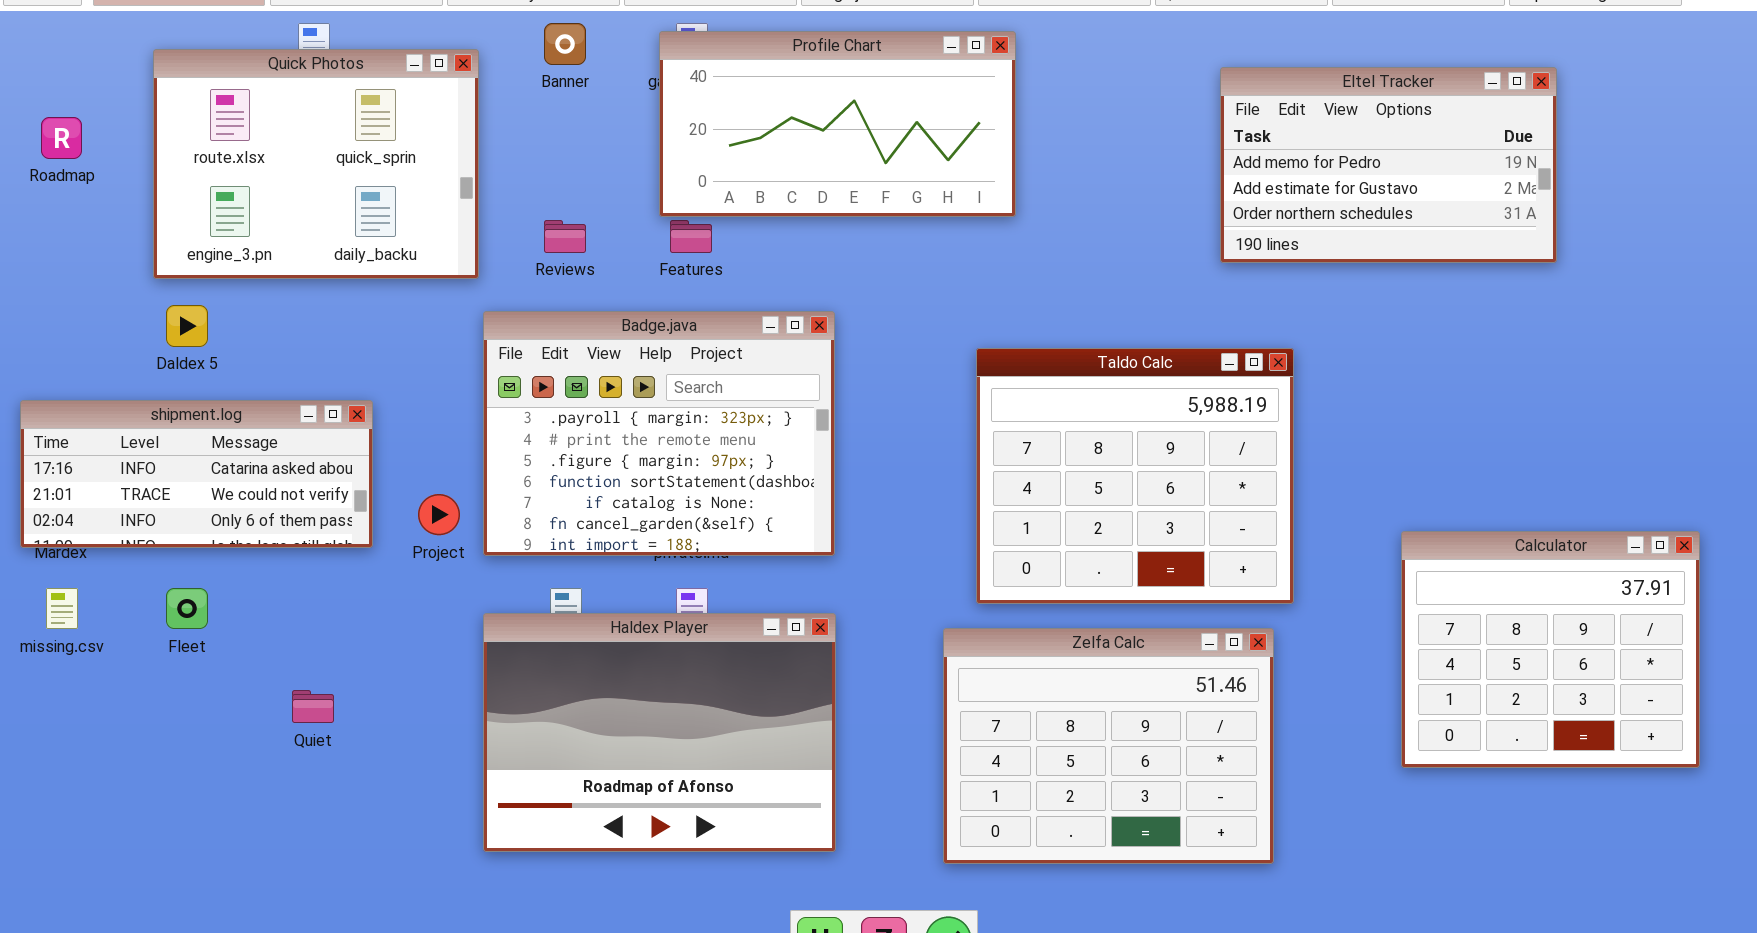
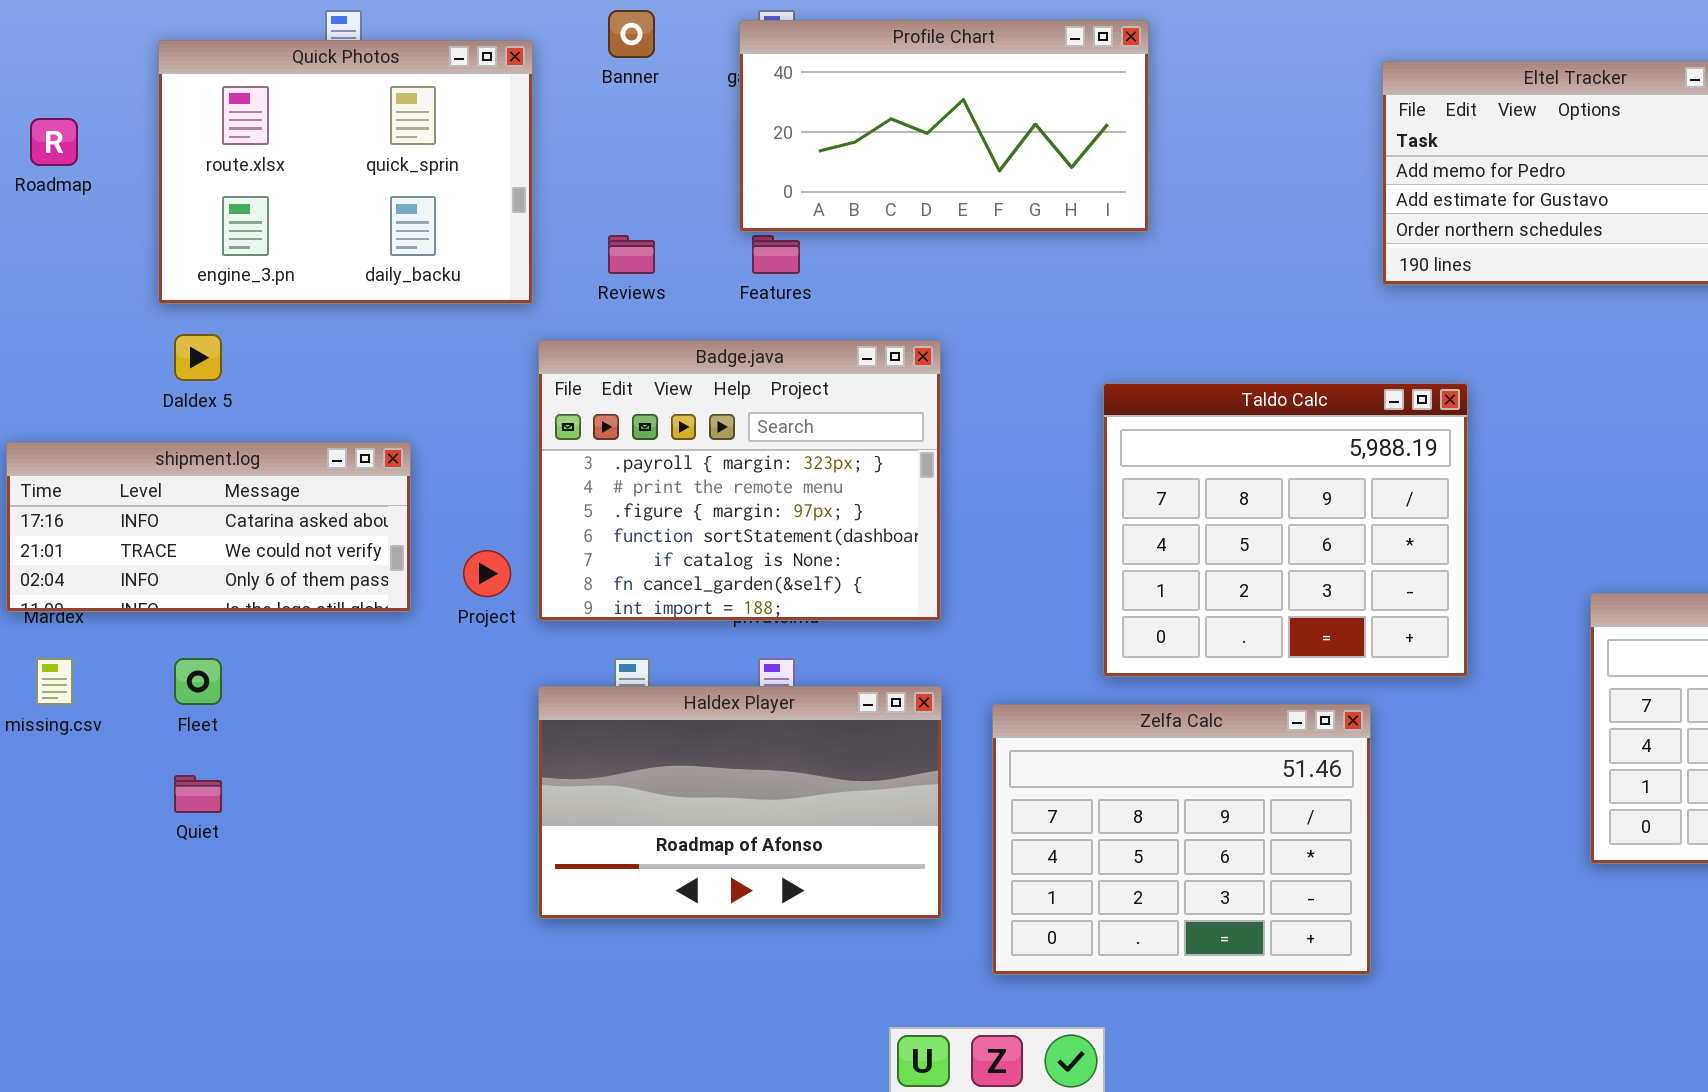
Haldex Player: [483,613,836,852] -> [538,686,942,919], resized
Zelfa Calc: [943,628,1274,864] -> [992,704,1371,975], moved
Quiet: [292,690,334,723] -> [174,775,222,813], moved

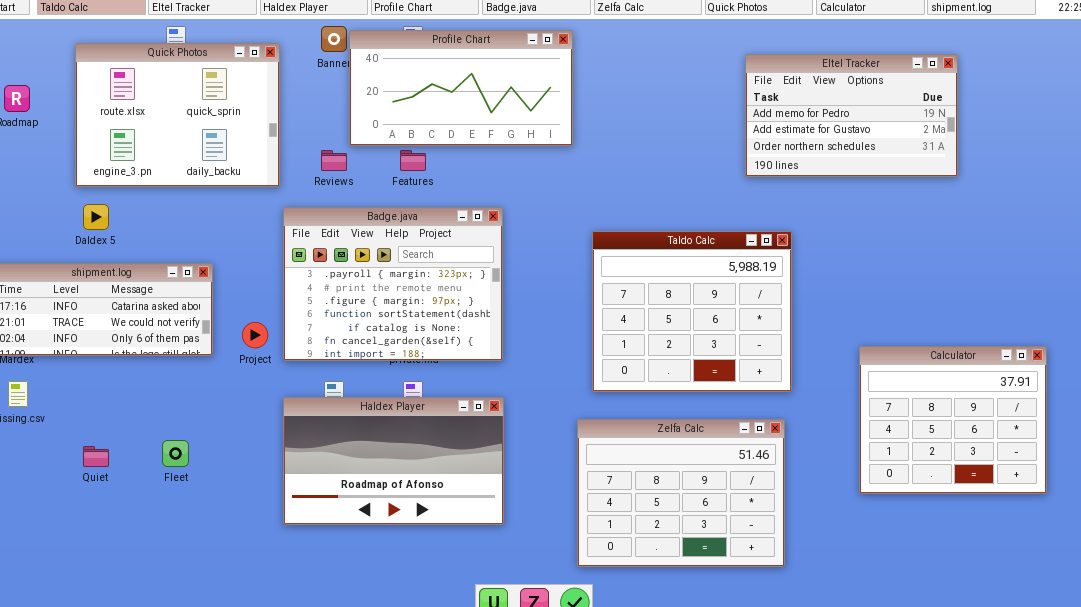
Profile Chart: [739,20,1149,232] -> [349,30,573,146], moved
Fleet: [174,658,222,705] -> [162,440,189,467], moved
Zelfa Calc: [992,704,1371,975] -> [577,419,785,567], moved

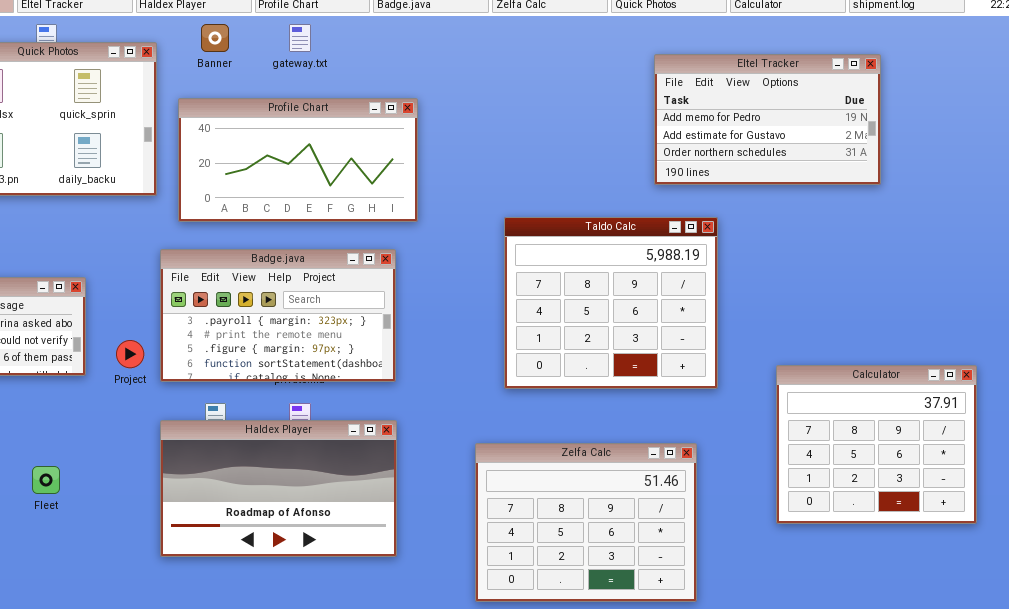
Profile Chart: [349,30,573,146] -> [178,98,418,222], moved
Badge.java: [283,207,503,361] -> [160,249,396,382], resized
Taldo Calc: [592,231,792,392] -> [504,217,718,389], moved

